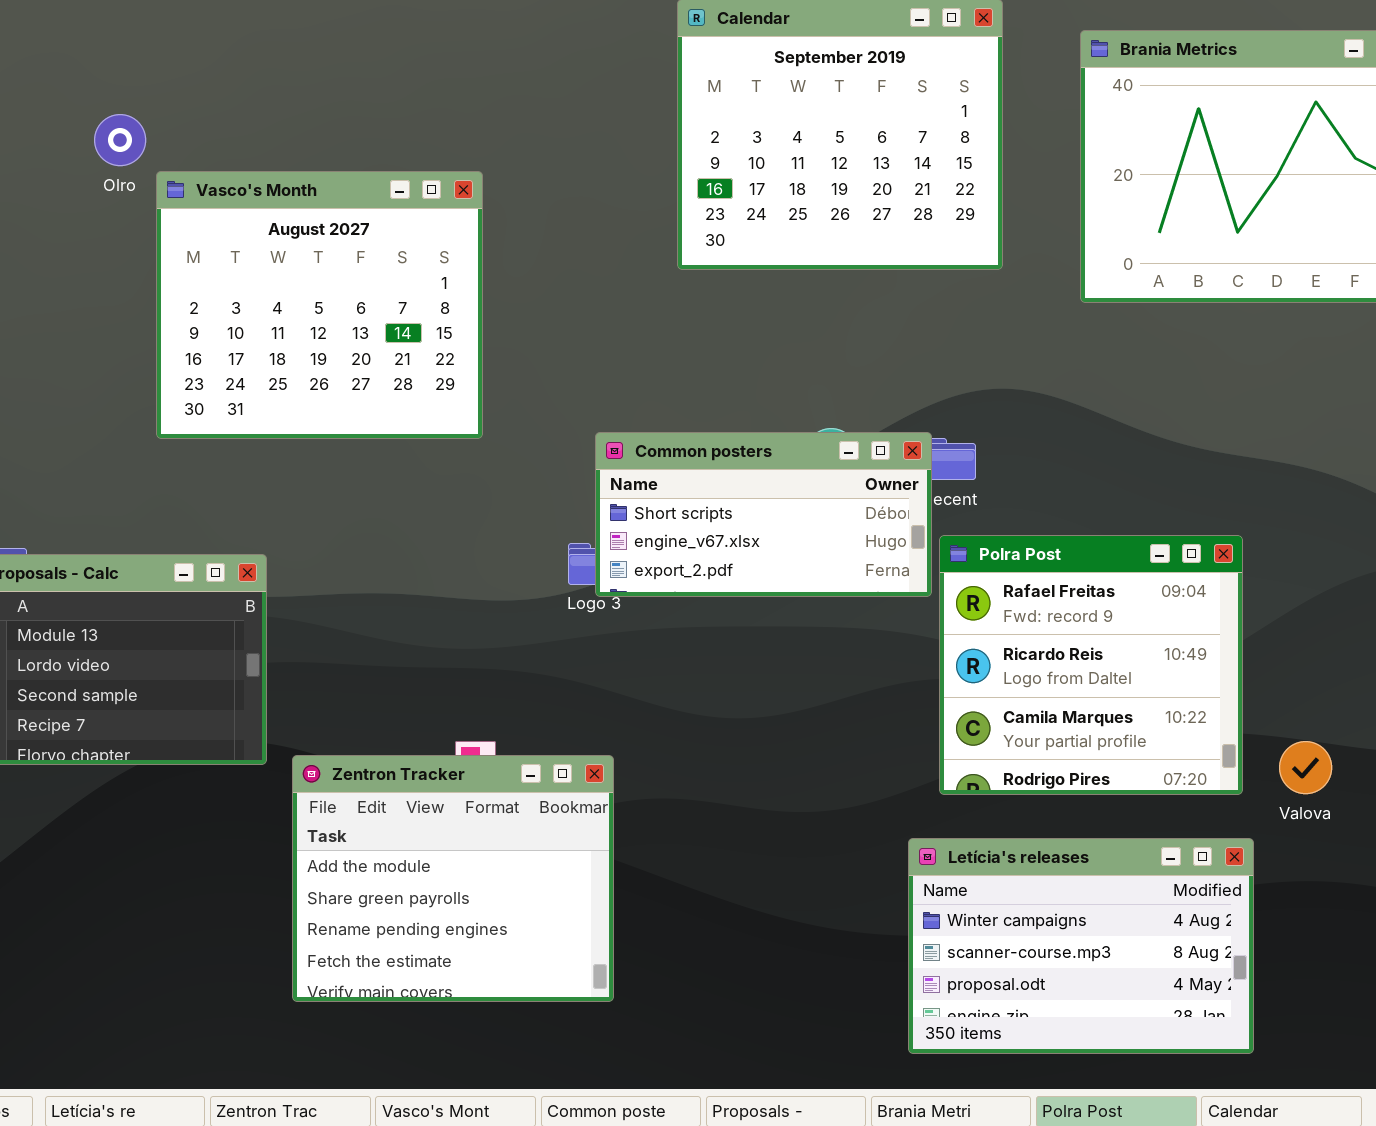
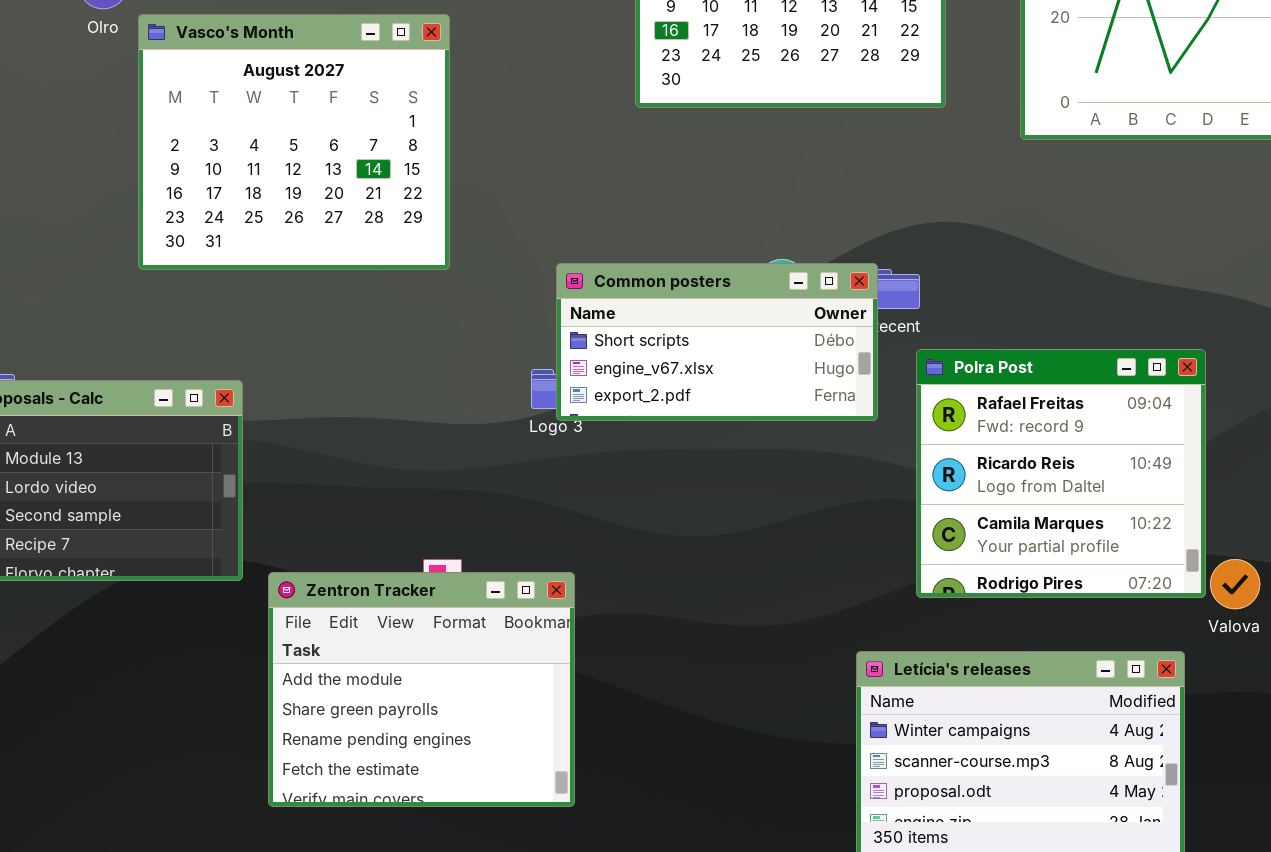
Polra Post: [939,535,1243,795] -> [916,349,1206,598], moved

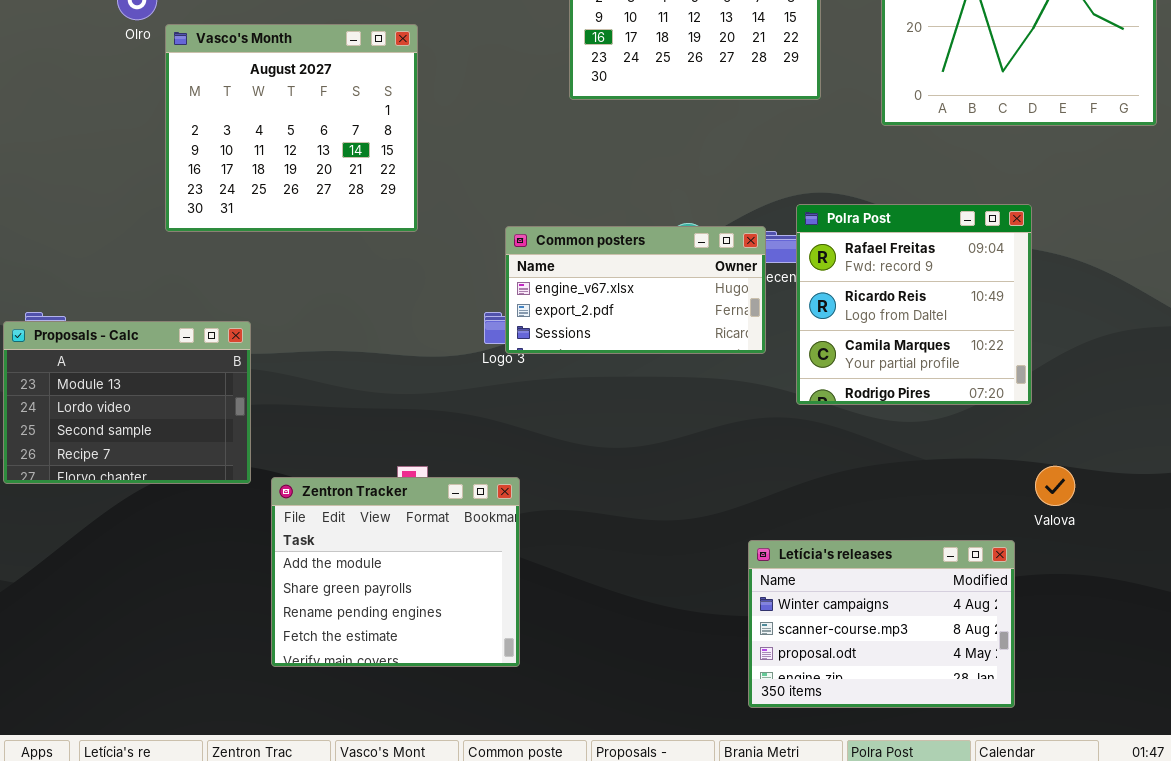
Common posters: [556,263,878,421] -> [505,226,766,354], scrolled down 1 row
Polra Post: [916,349,1206,598] -> [796,204,1032,405], moved

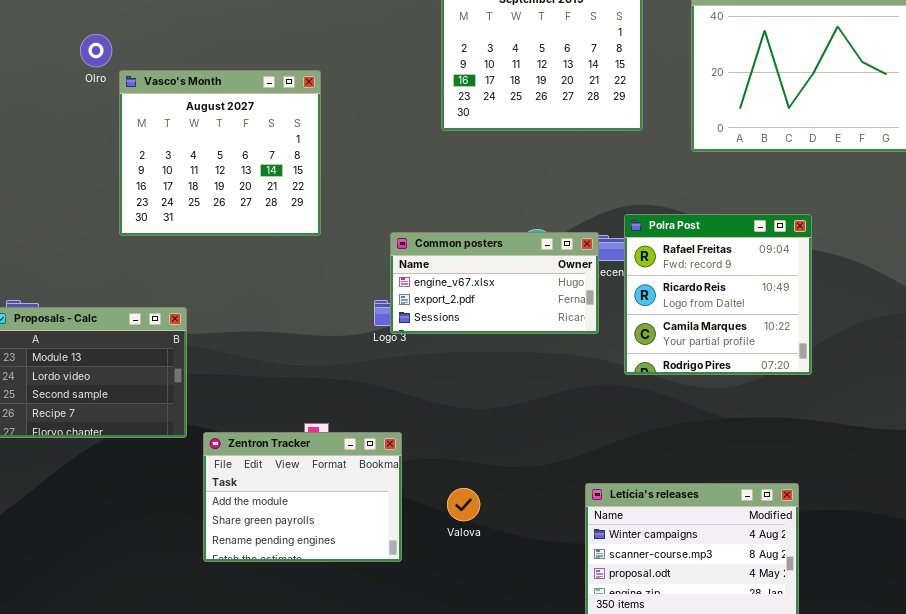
Valova: [1035,466,1075,506] -> [447,488,480,521], moved
Zentron Tracker: [271,477,520,667] -> [203,432,402,562], resized

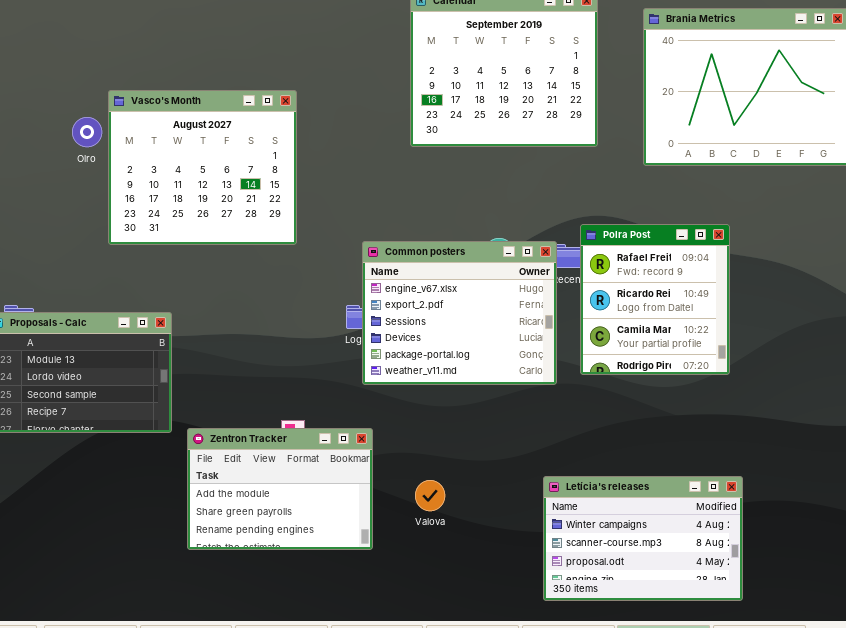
Olro: [80,34,112,67] -> [72,117,102,147], moved
Polra Post: [624,214,812,375] -> [580,224,730,375], resized
Common posters: [390,232,599,334] -> [362,241,557,385], resized

